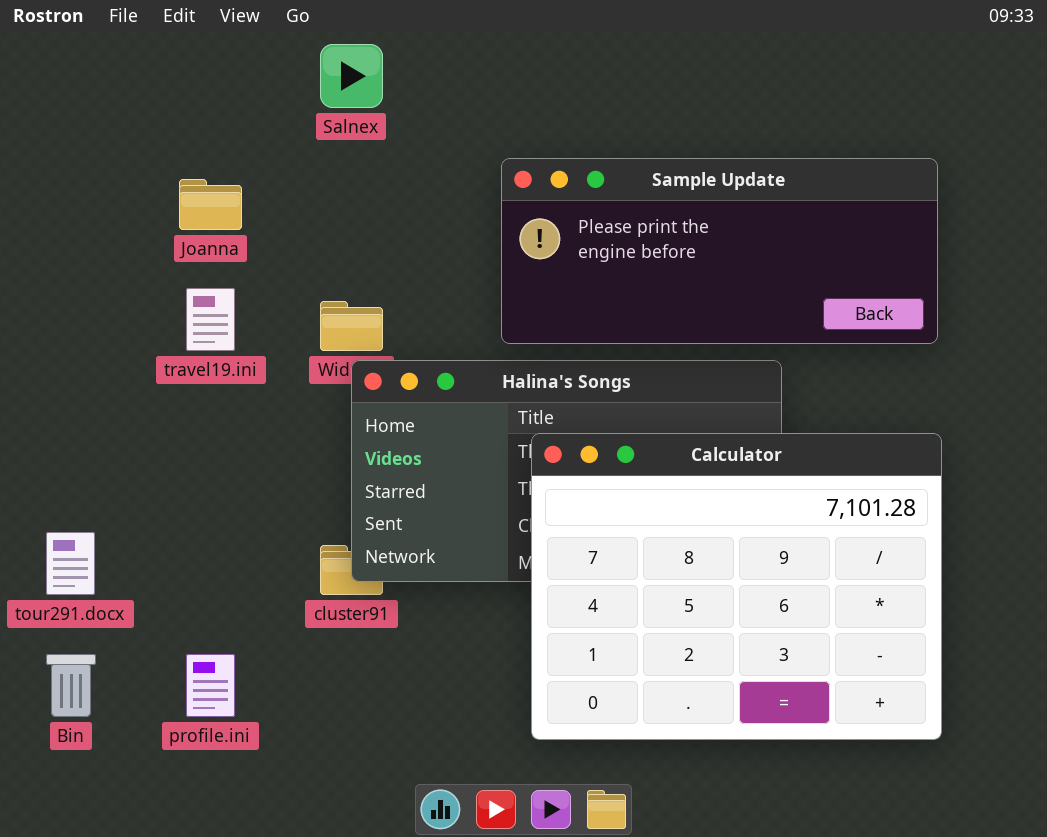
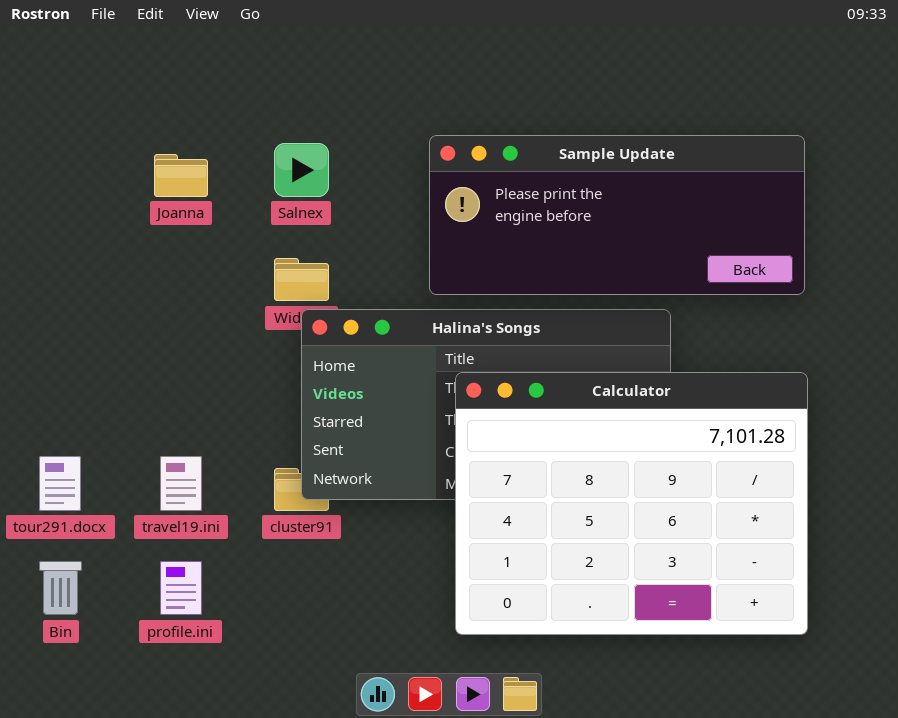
Salnex: [320,44,383,108] -> [274,143,329,197], moved
travel19.ini: [186,288,235,351] -> [160,456,202,511], moved

